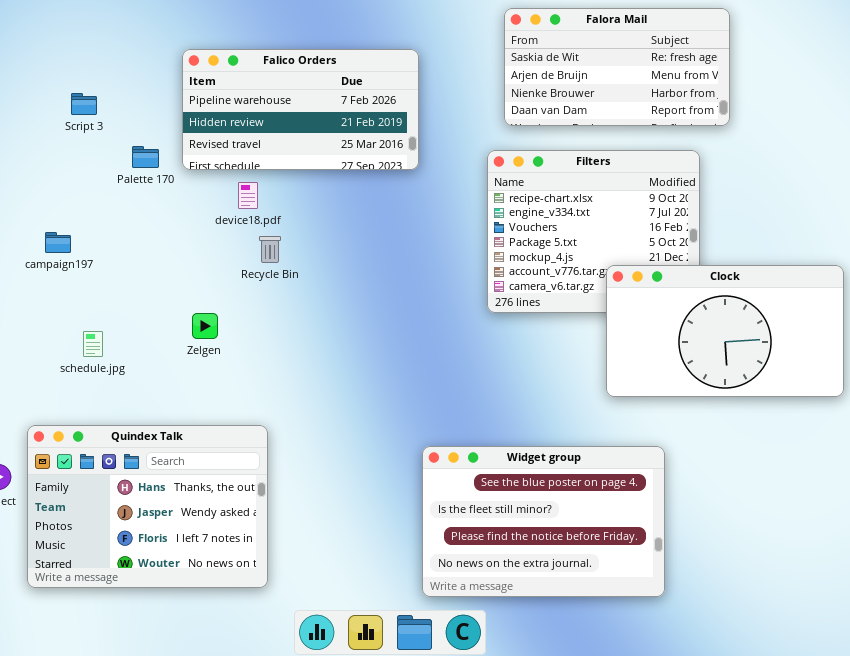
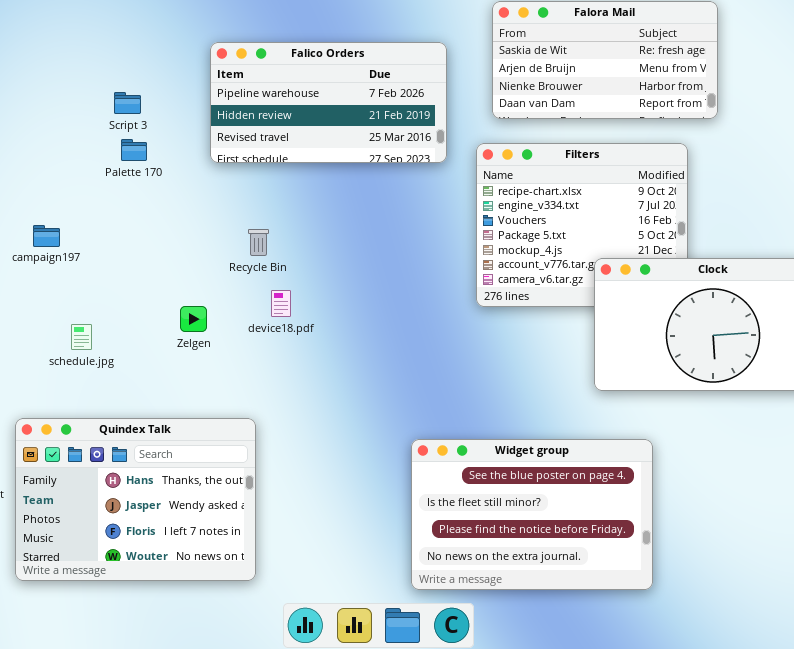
Falico Orders: [182,49,419,170] -> [210,42,447,163], moved
Script 3: [71,93,97,115] -> [114,92,141,114], moved
device18.pdf: [238,182,258,209] -> [271,290,291,317], moved

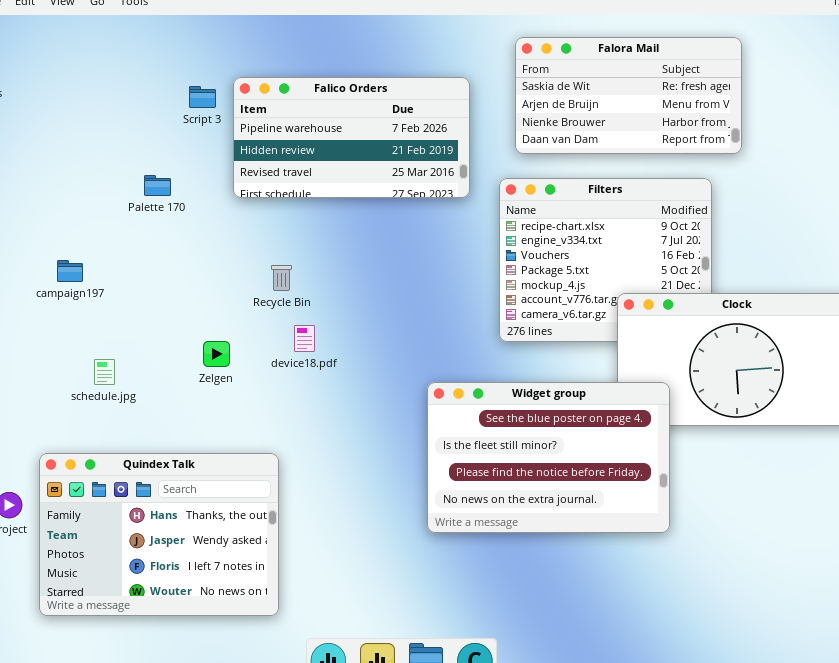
Script 3: [114,92,141,114] -> [189,86,216,108], moved
Widget group: [411,439,653,590] -> [427,382,670,533], moved

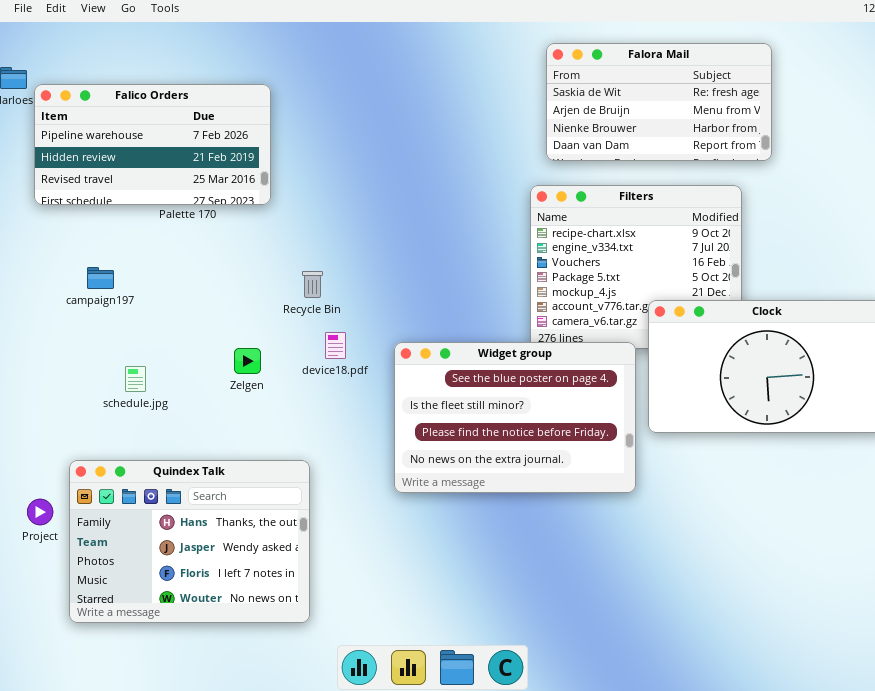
Falico Orders: [233,77,470,198] -> [34,84,271,205], moved
Widget group: [427,382,670,533] -> [394,342,636,493], moved

